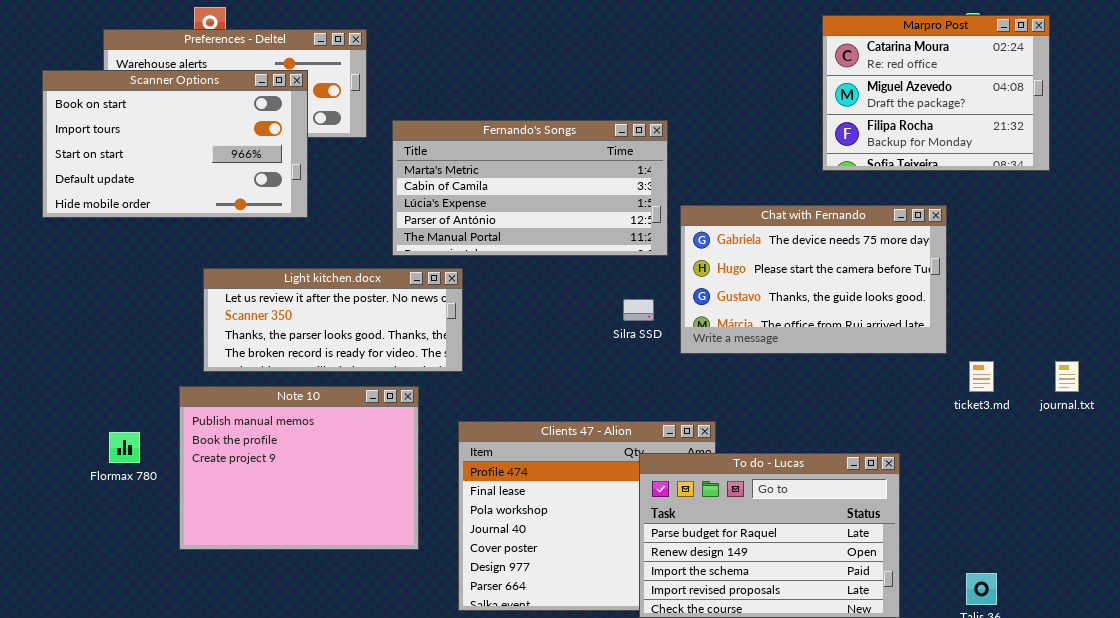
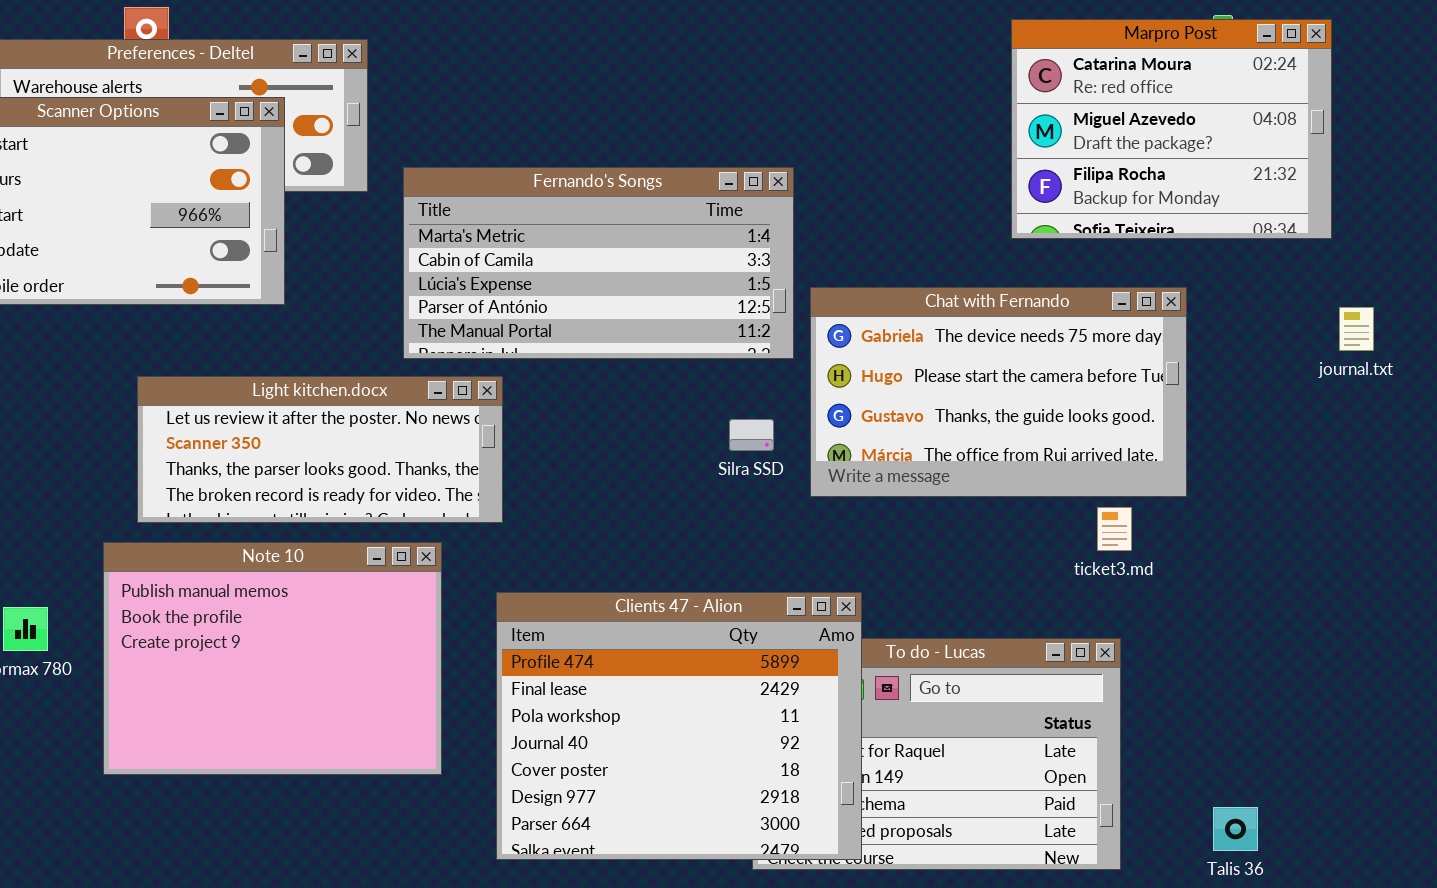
ticket3.md: [969,361,994,392] -> [1097,507,1132,551], moved
journal.txt: [1055,361,1079,392] -> [1339,307,1374,351], moved
Clients 47 - Alion: [458,421,716,611] -> [496,592,862,860], raised

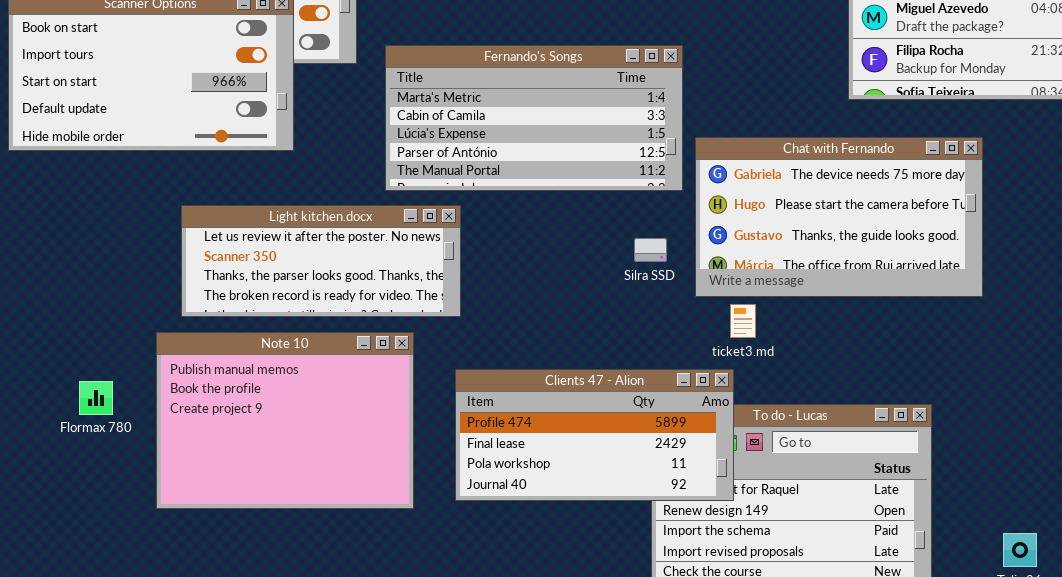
ticket3.md: [1097,507,1132,551] -> [730,304,756,338], moved
Clients 47 - Alion: [496,592,862,860] -> [455,369,734,501], resized

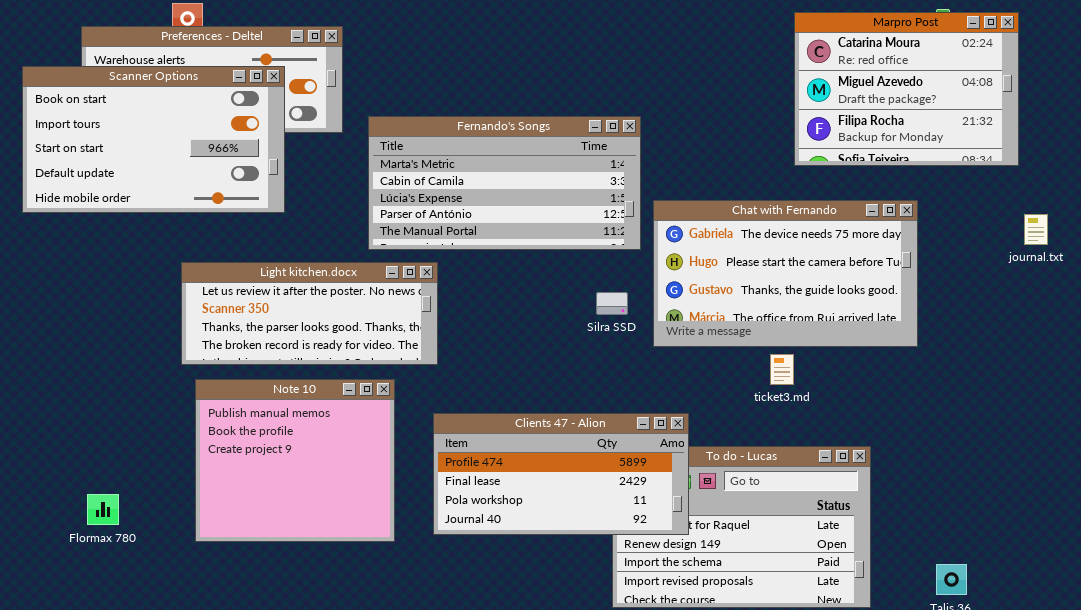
ticket3.md: [730,304,756,338] -> [770,354,794,385], moved
Note 10: [156,332,414,509] -> [195,379,395,542], resized
Flormax 780: [79,381,113,415] -> [87,494,119,525], moved

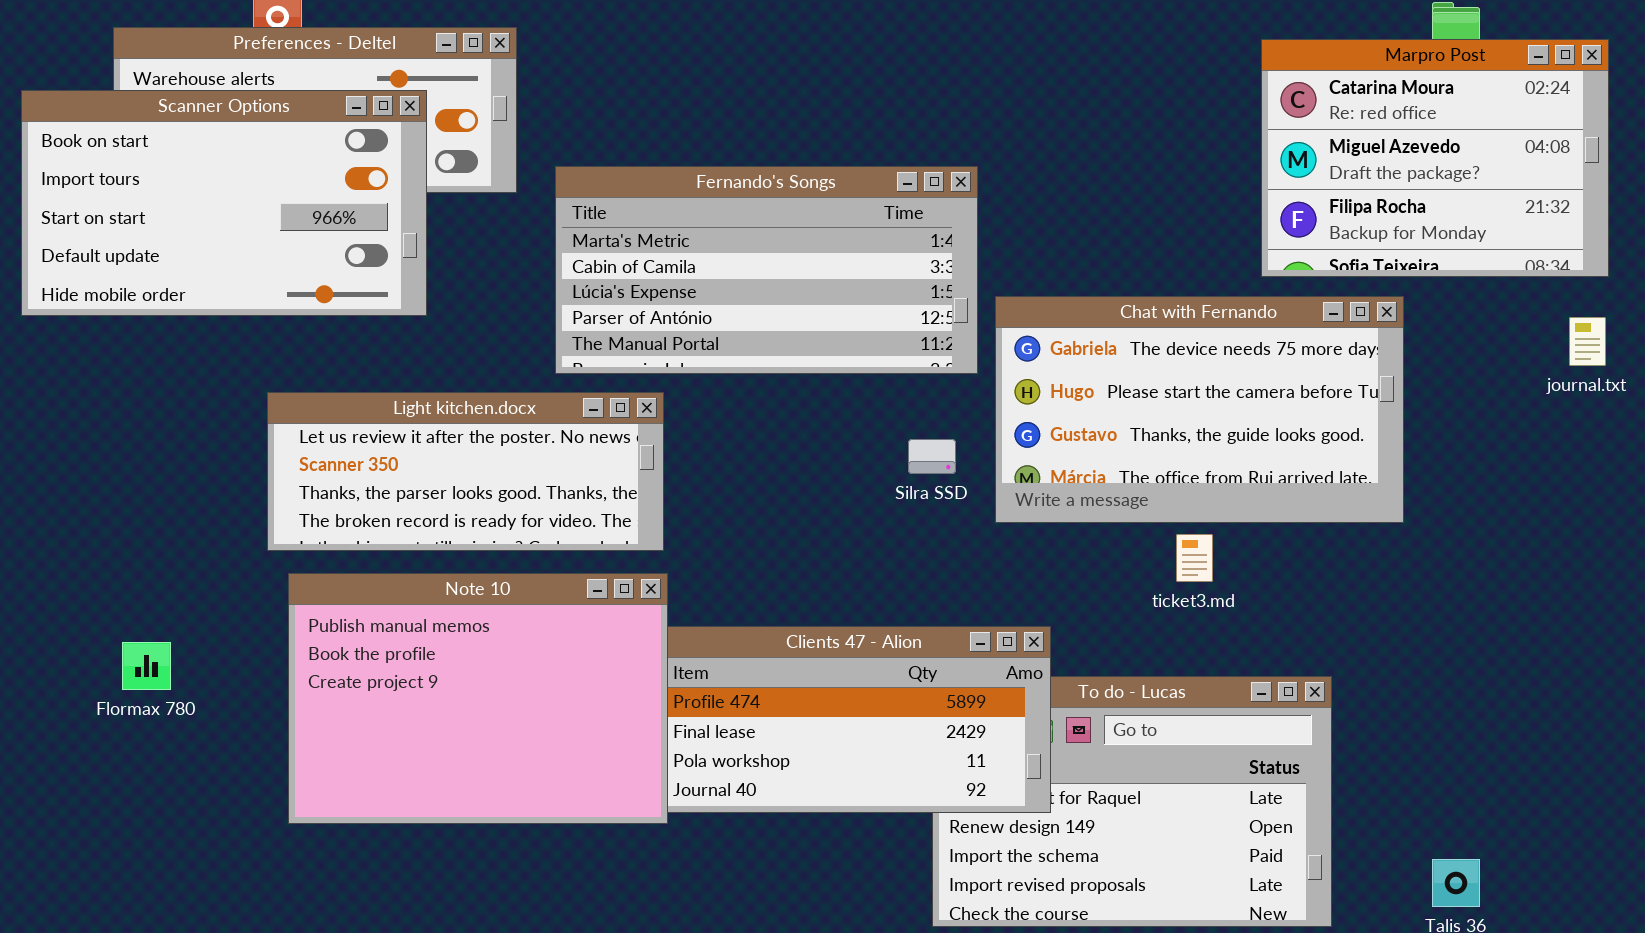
Marpro Post: [794,12,1019,166] -> [1261,39,1609,277], moved
Note 10: [195,379,395,542] -> [288,573,668,824], resized
Flormax 780: [87,494,119,525] -> [122,642,171,690], moved

